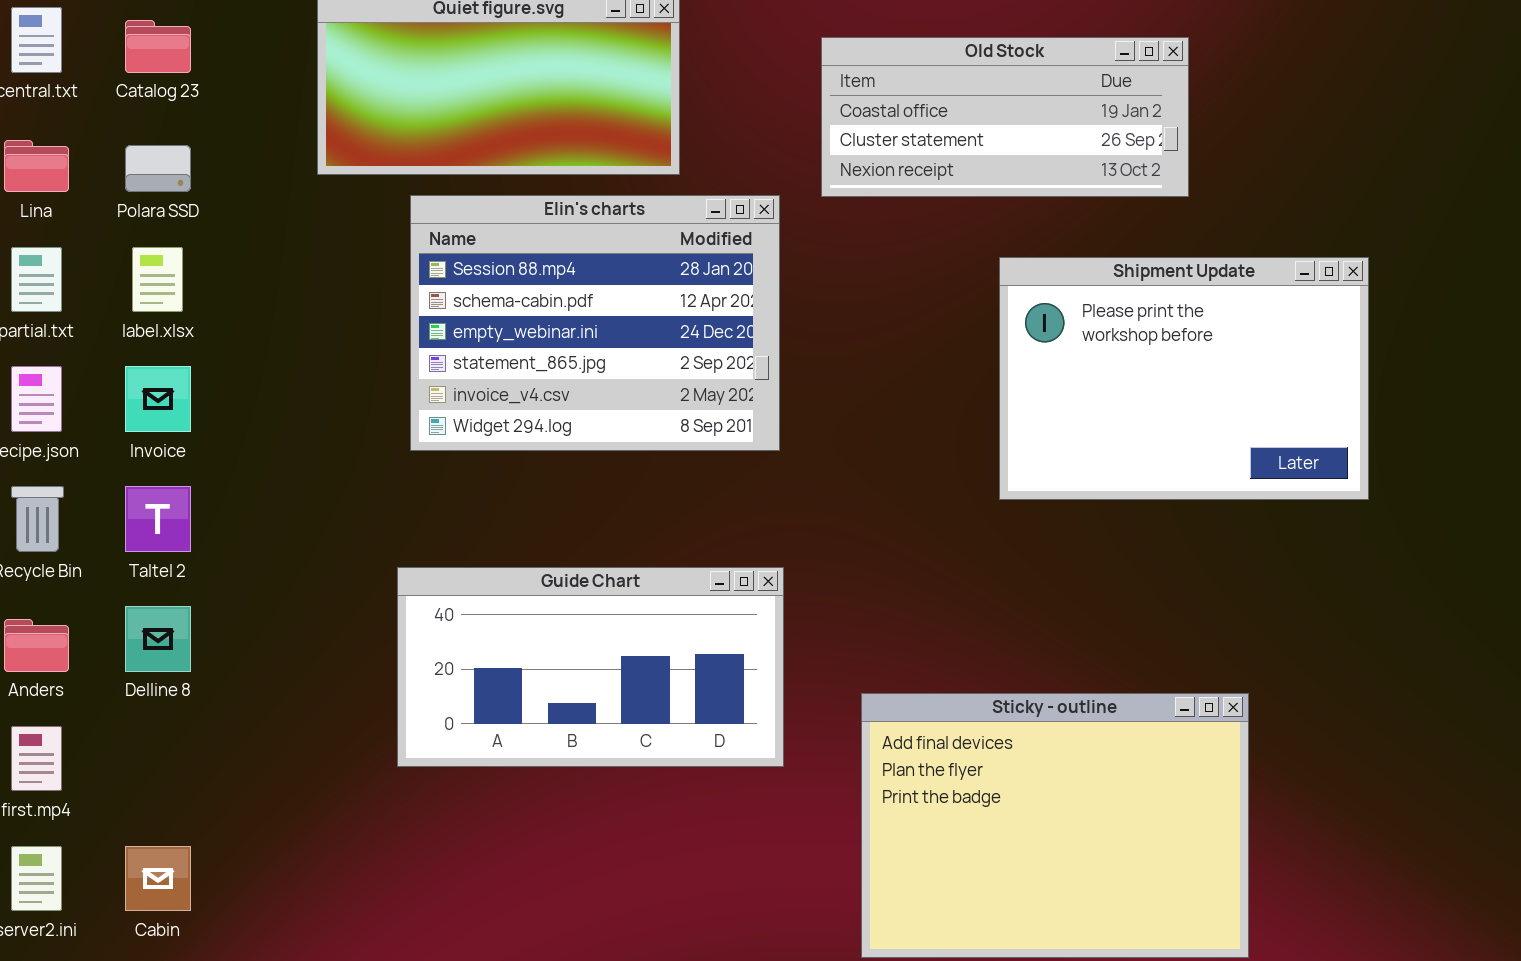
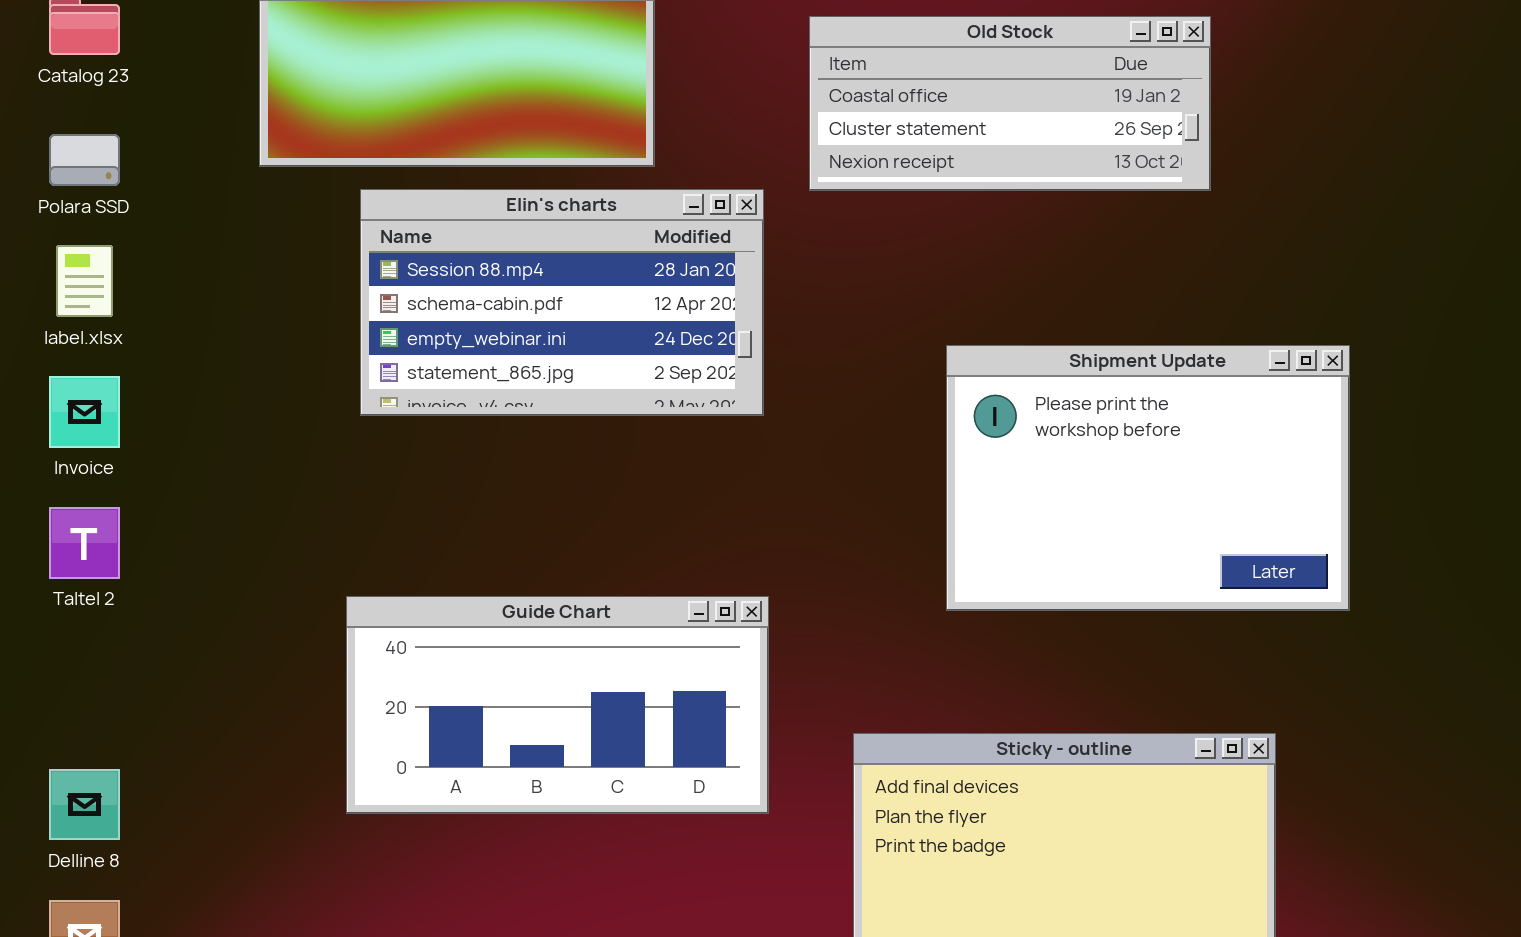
Elin's charts: [410,195,780,451] -> [360,189,764,416], resized
Shipment Update: [999,257,1369,500] -> [946,345,1350,611], moved
Delline 8: [125,606,191,672] -> [49,769,120,840], moved

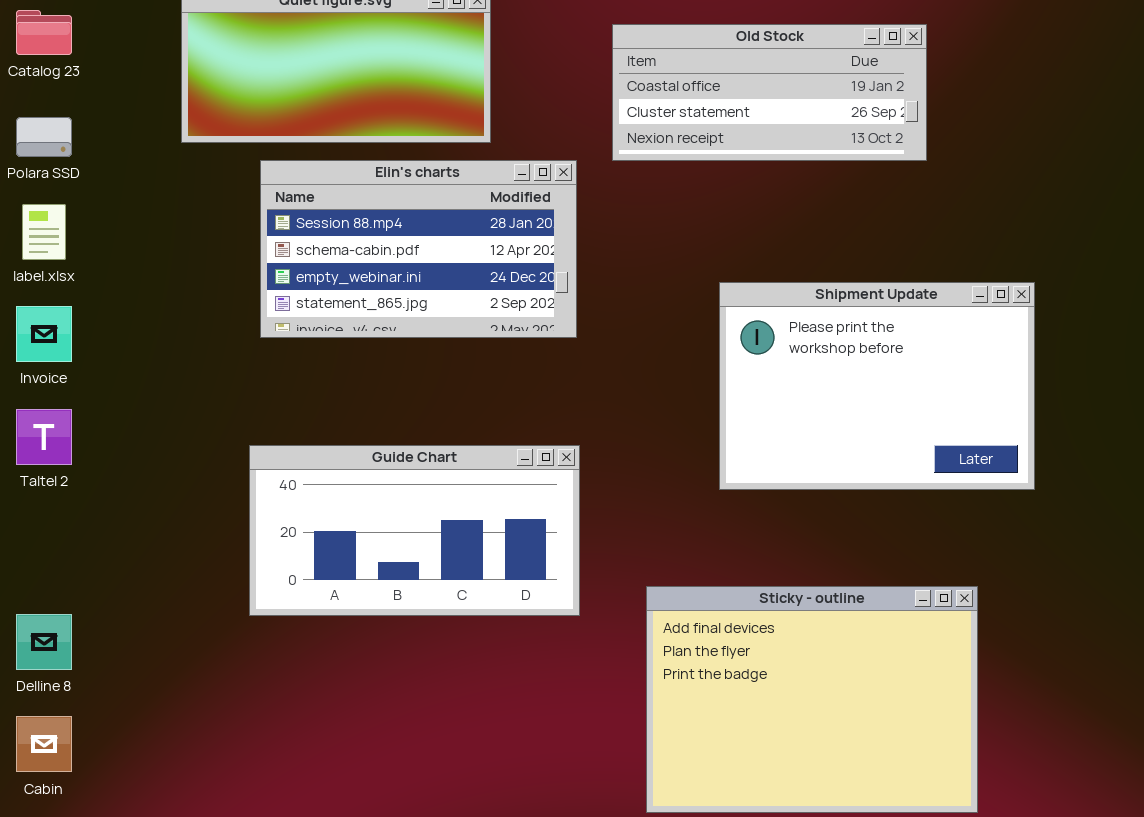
Guide Chart: [346,596,769,814] -> [249,445,580,616], moved

